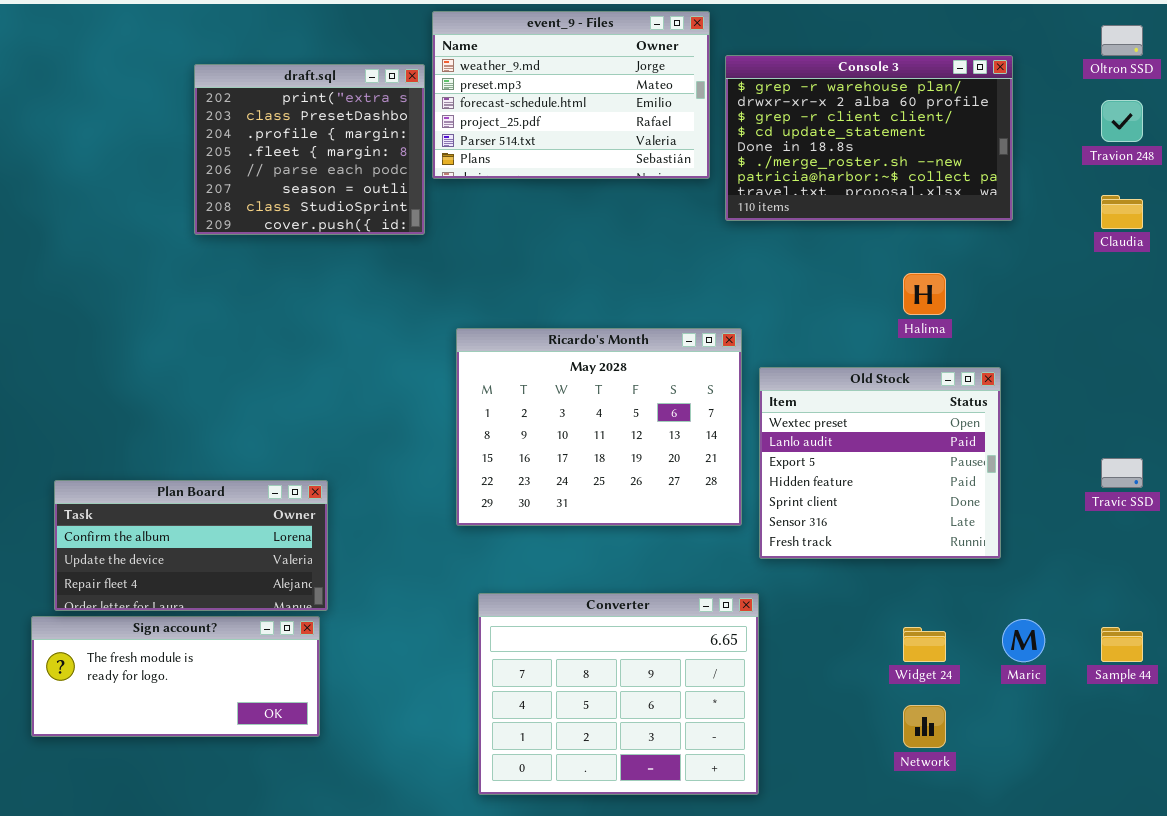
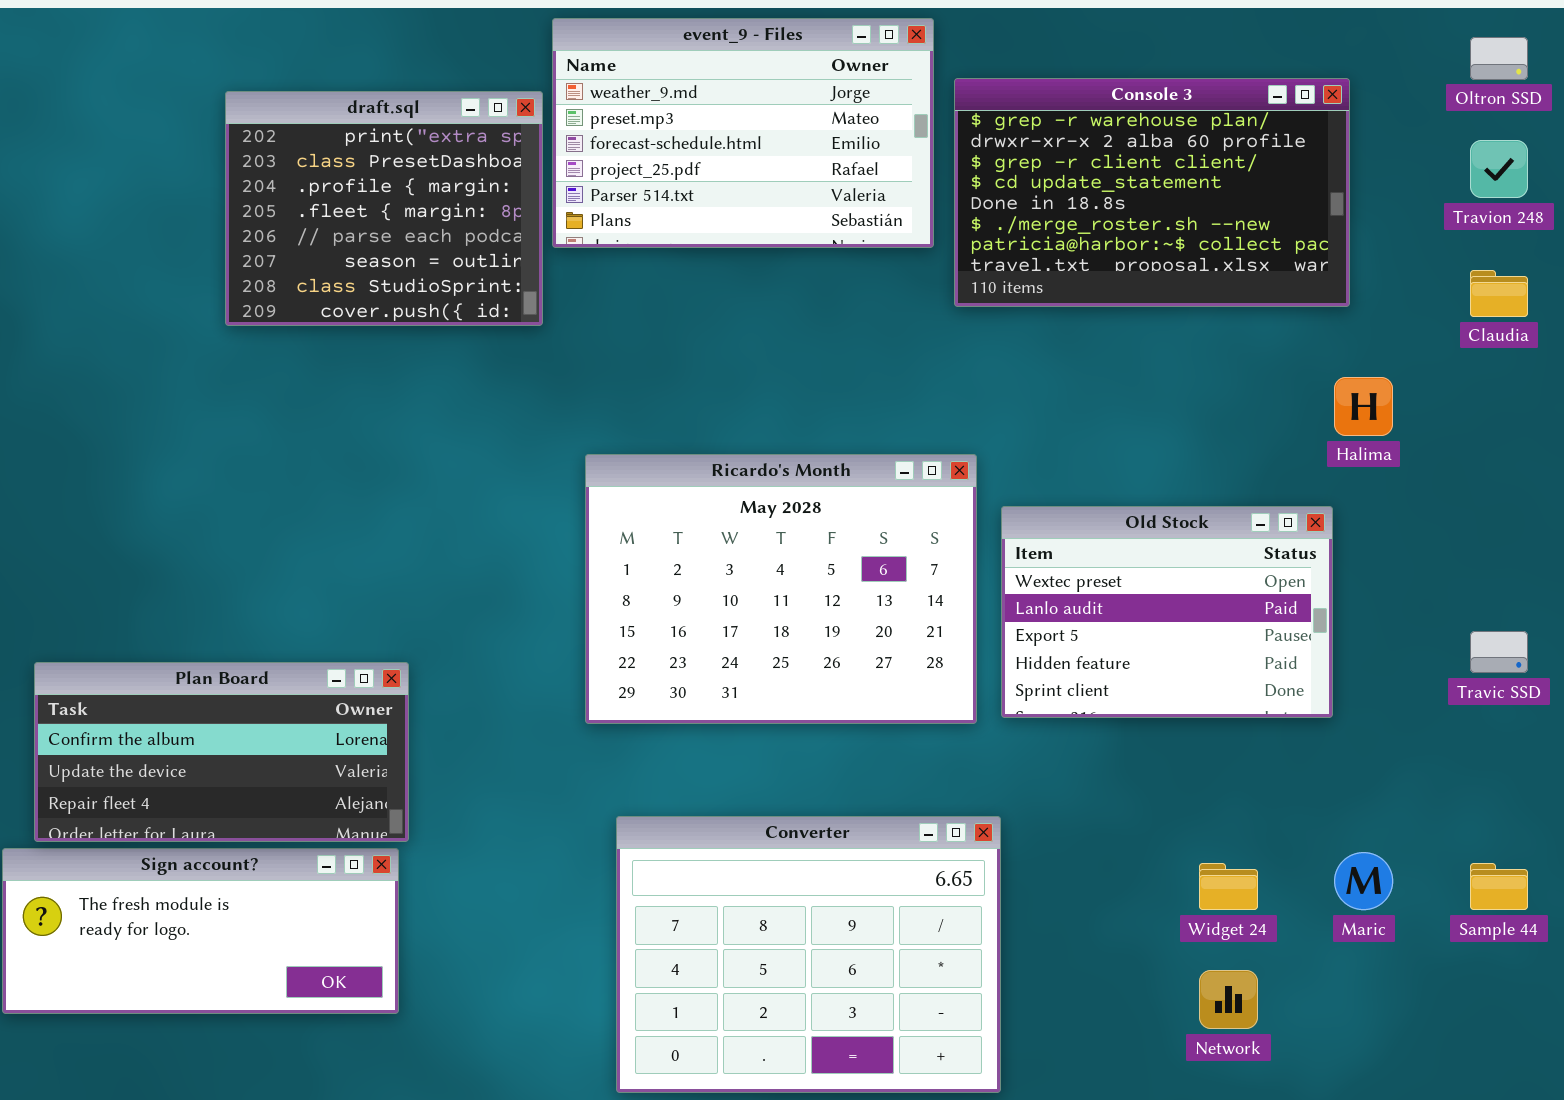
Halima: [903,273,946,315] -> [1334,377,1393,436], moved
Old Stock: [759,367,1001,559] -> [1001,506,1333,718], resized

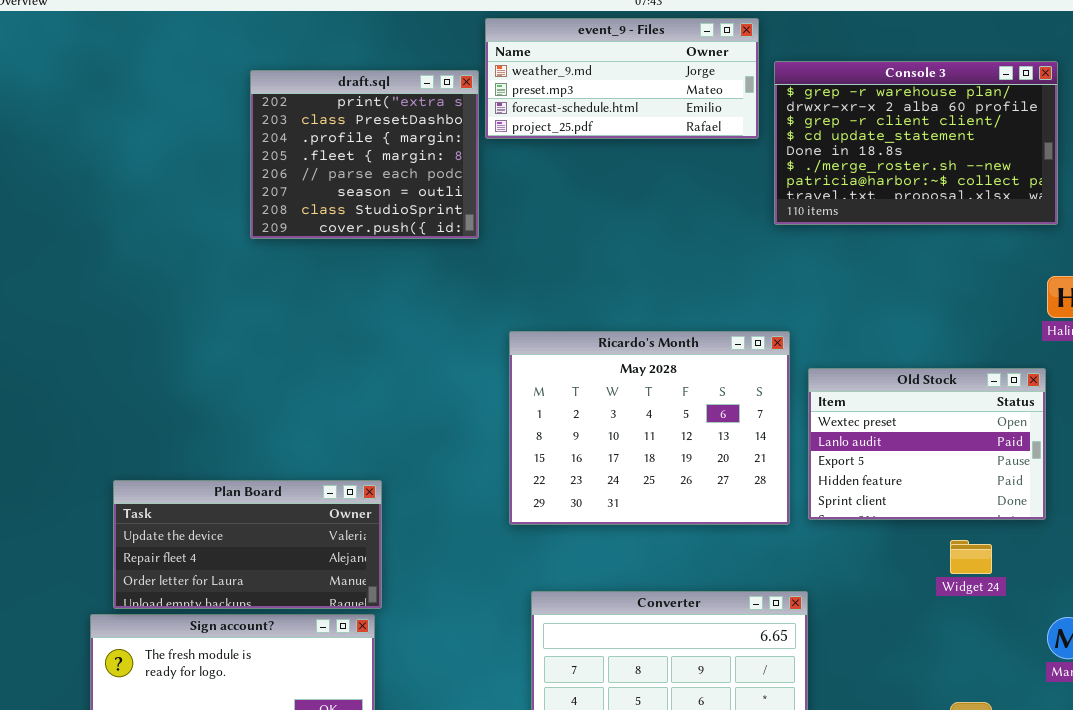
event_9 - Files: [552,18,934,248] -> [485,18,759,139], resized
Plan Board: [34,662,409,842] -> [113,480,382,609], scrolled down 1 row
Widget 24: [1199,863,1258,910] -> [950,540,992,574], moved

